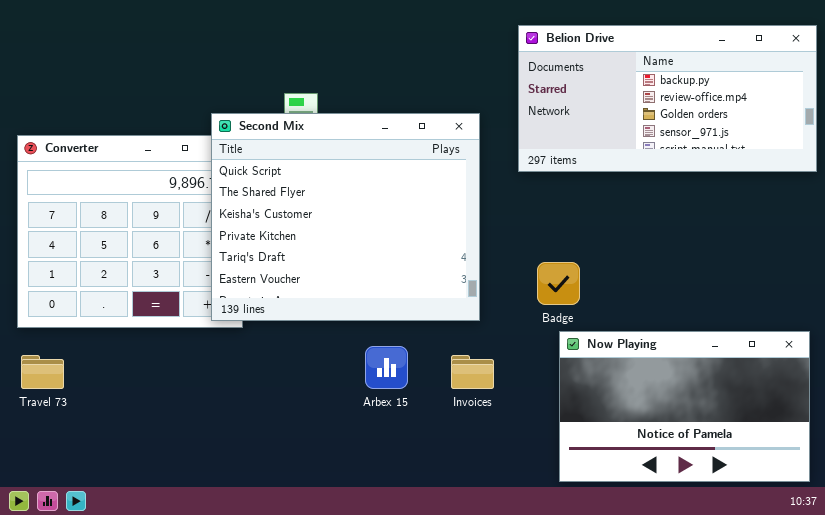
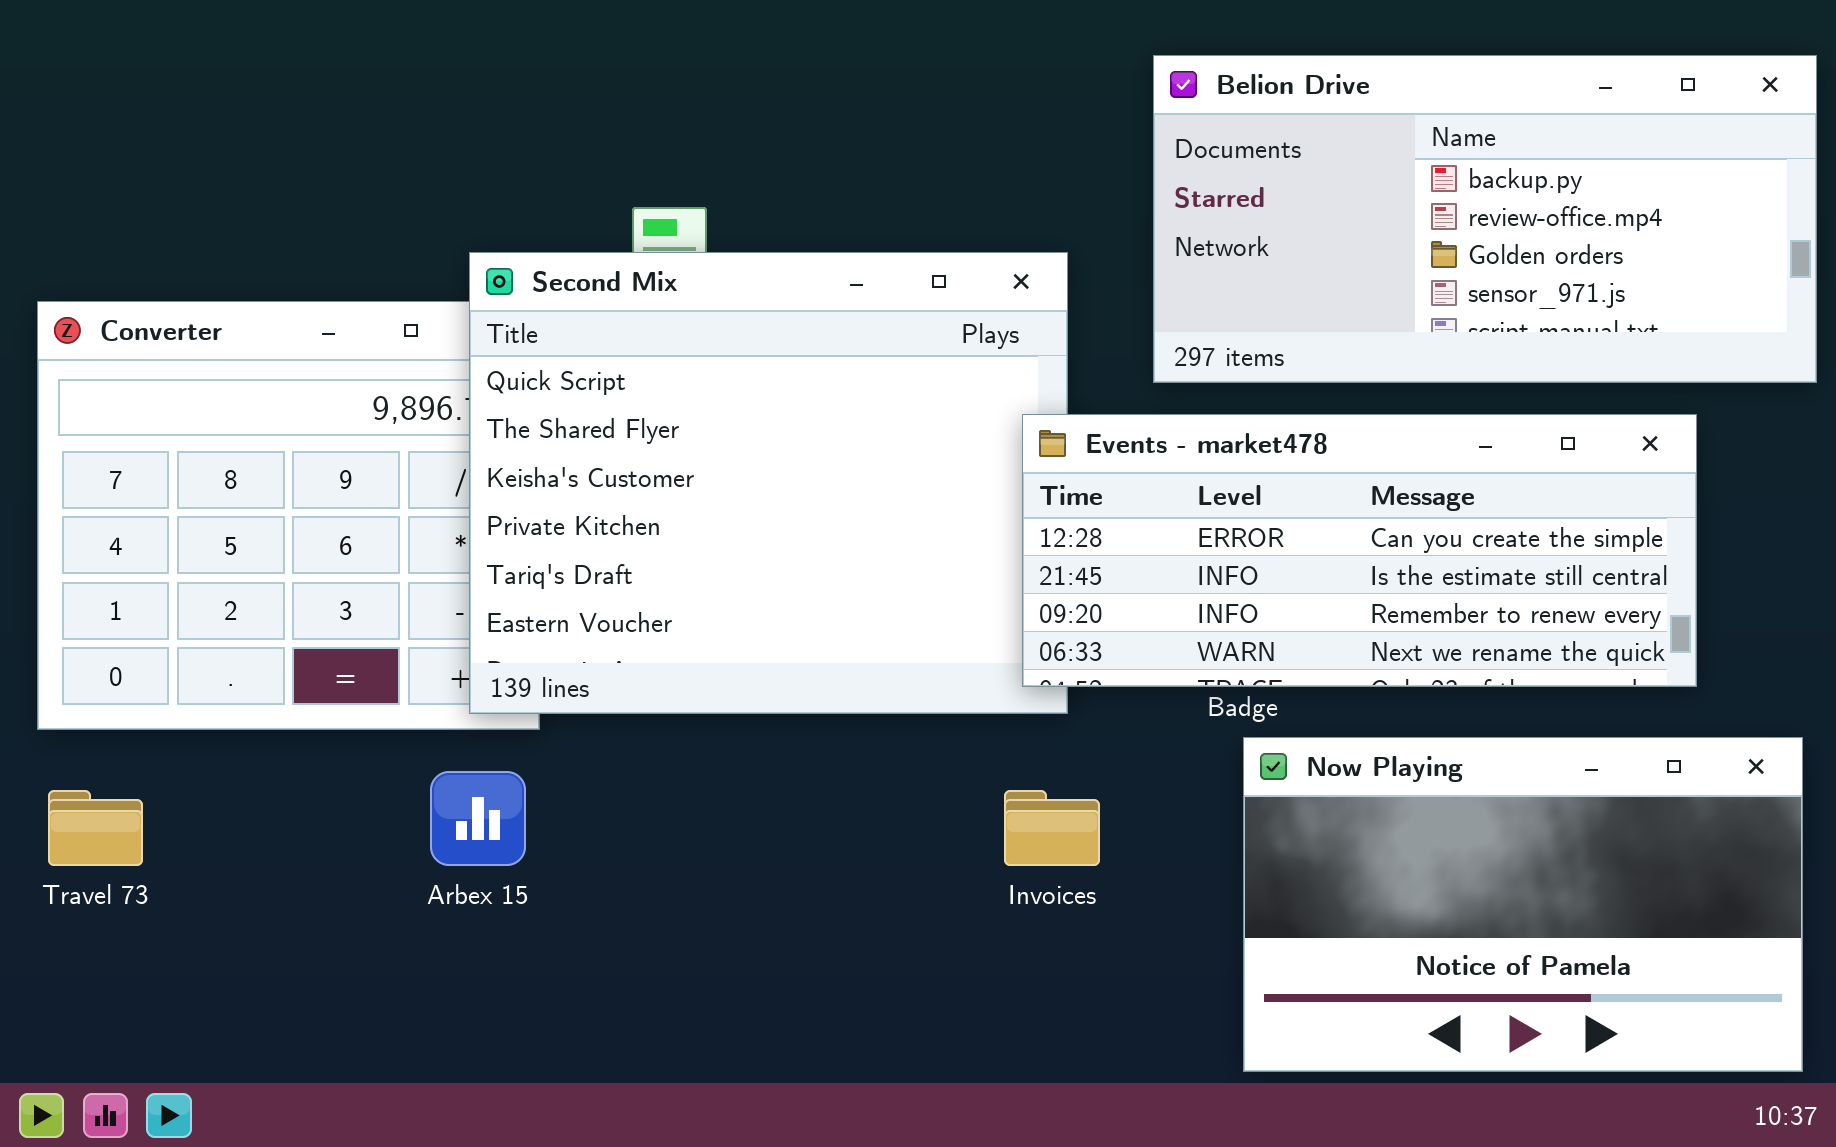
Events - market478: none -> [1022,414,1697,687], opened
Arbex 15: [365,346,408,389] -> [430,771,526,866], moved

